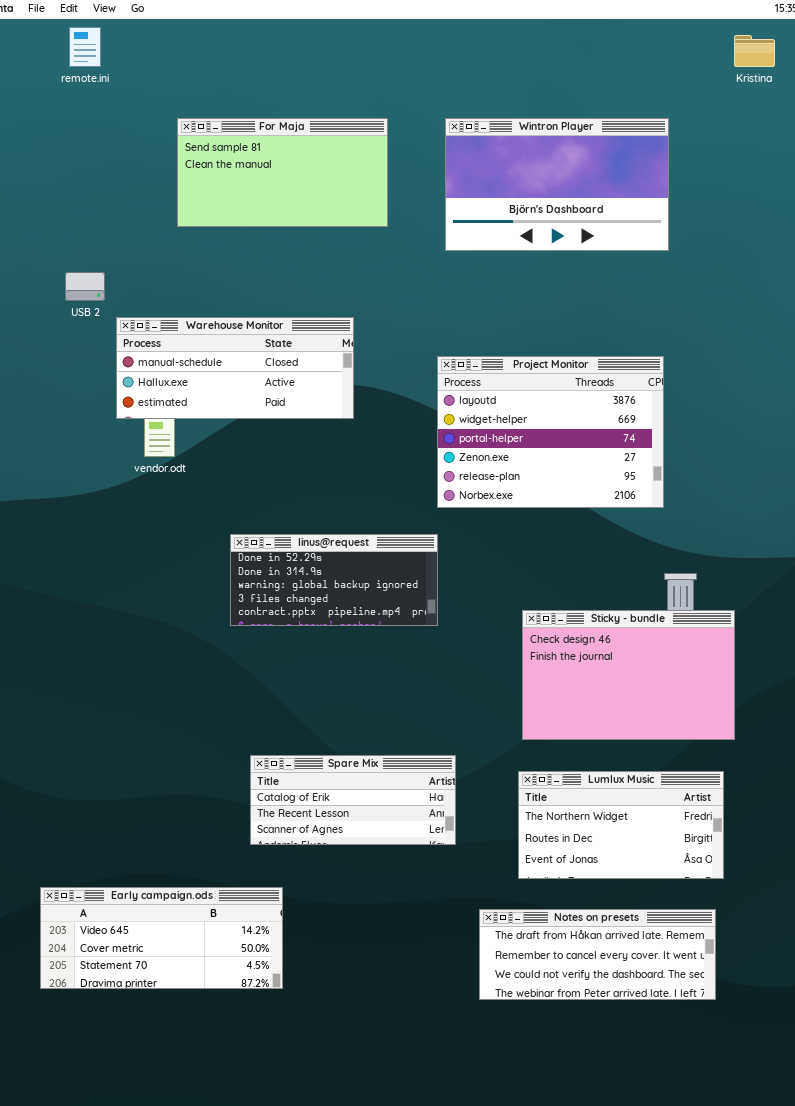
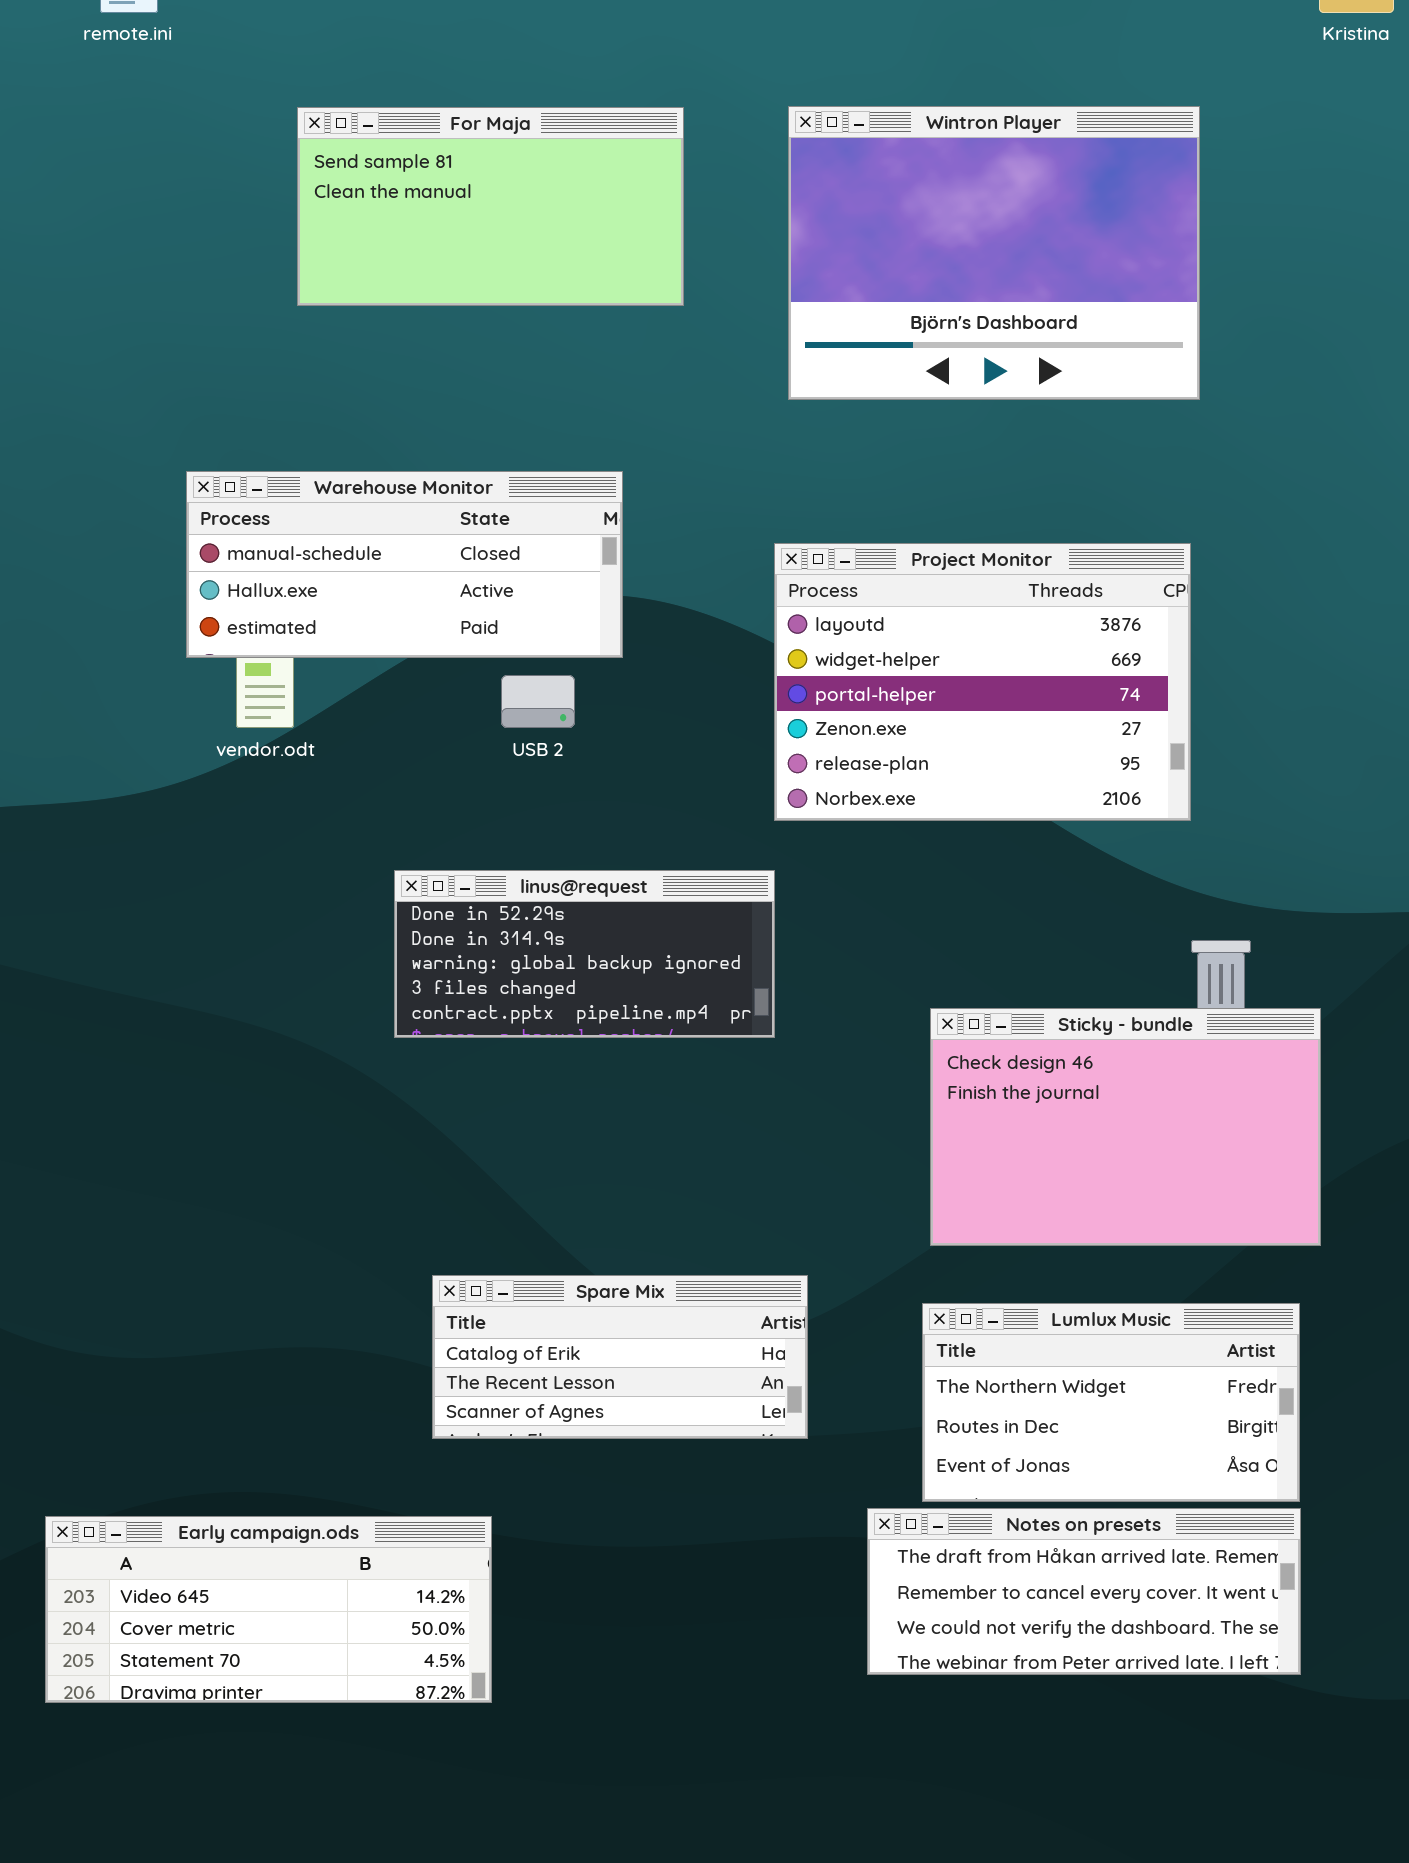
Wintron Player: [445,118,669,251] -> [788,106,1200,400], resized
USB 2: [65,272,105,301] -> [501,675,575,728], moved
Notes on presets: [479,909,716,1000] -> [867,1508,1301,1675], moved

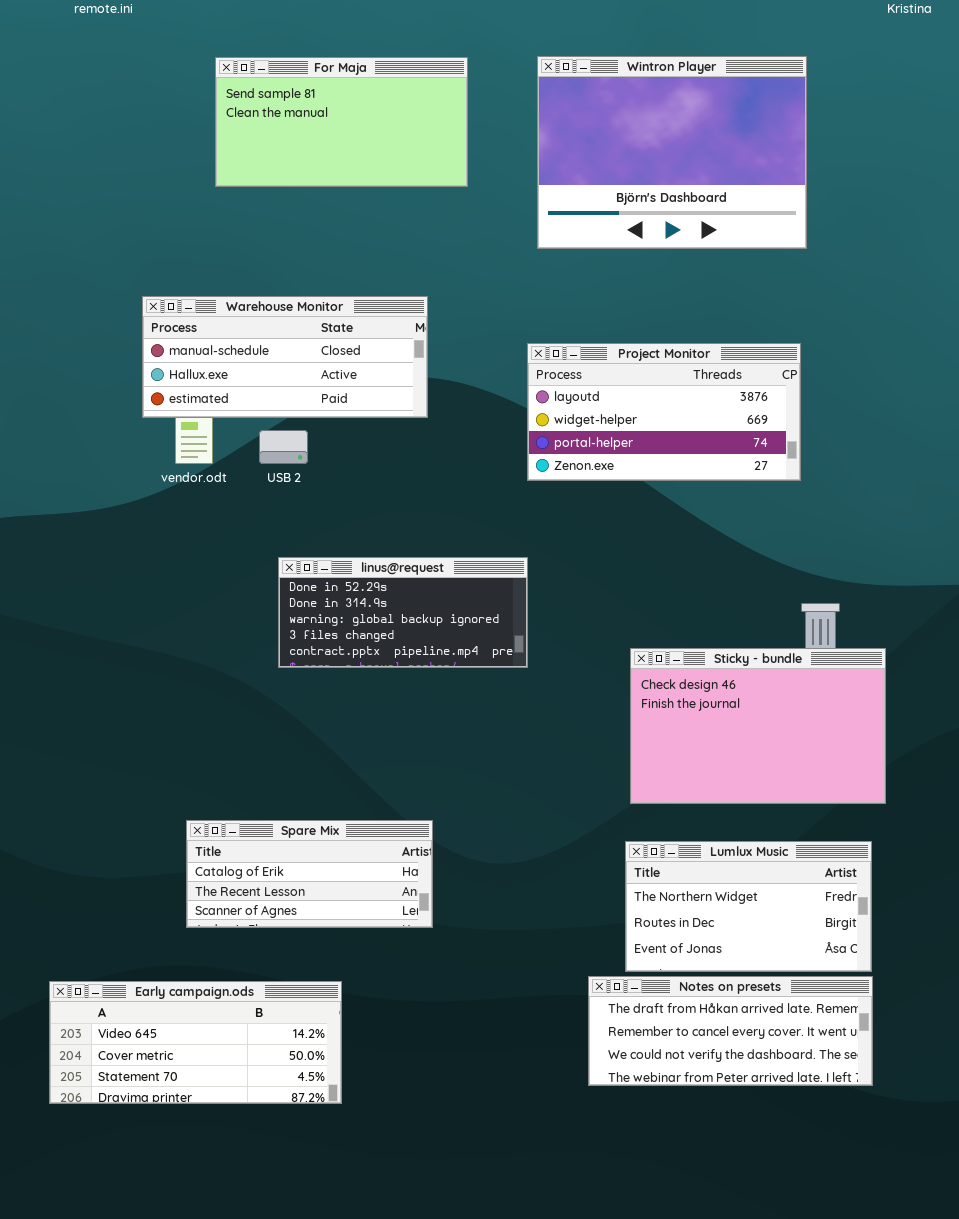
Project Monitor: [774,543,1191,821] -> [527,343,801,481], resized
USB 2: [501,675,575,728] -> [259,430,308,464], moved
Spare Mix: [432,1275,808,1439] -> [186,820,433,928], moved

